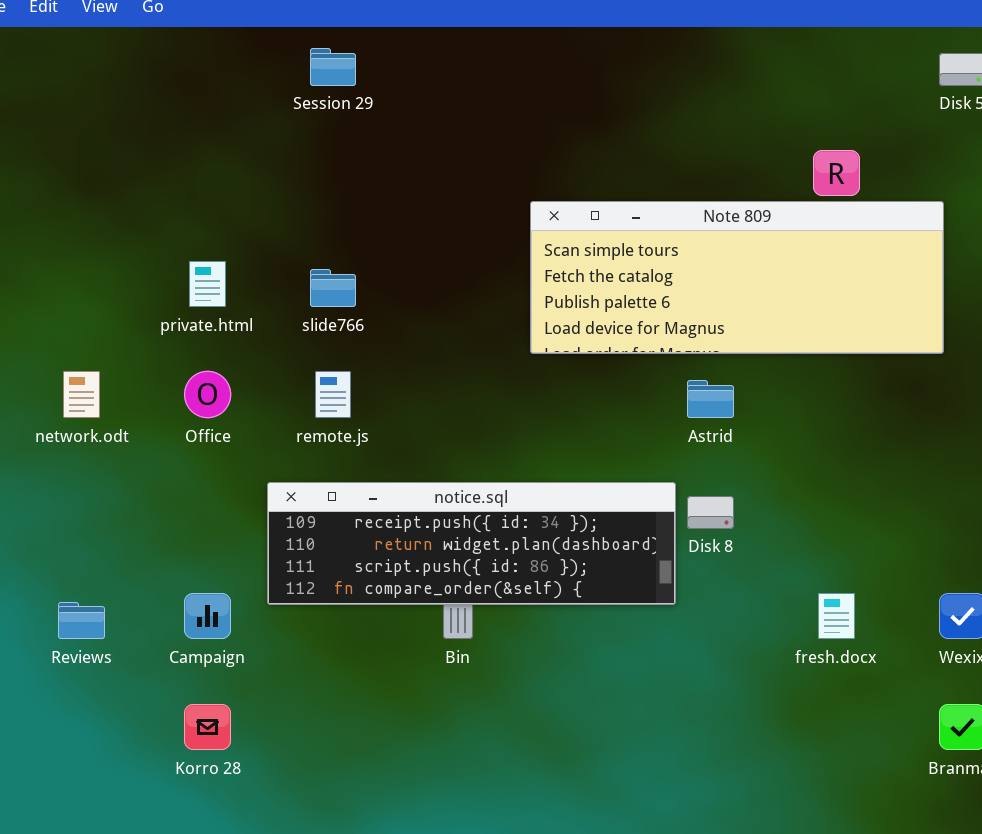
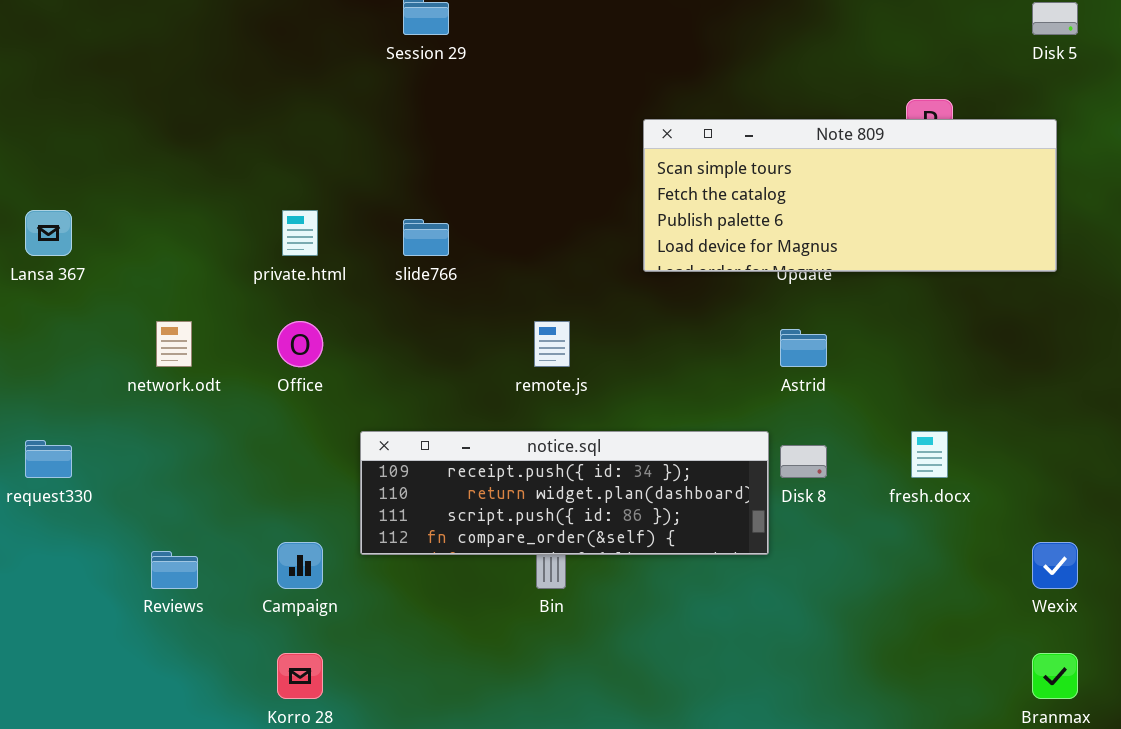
Note 809: [530,201,944,354] -> [643,119,1057,272], moved
remote.js: [315,371,351,418] -> [534,321,570,367], moved
fresh.docx: [818,593,855,639] -> [911,431,948,478], moved

